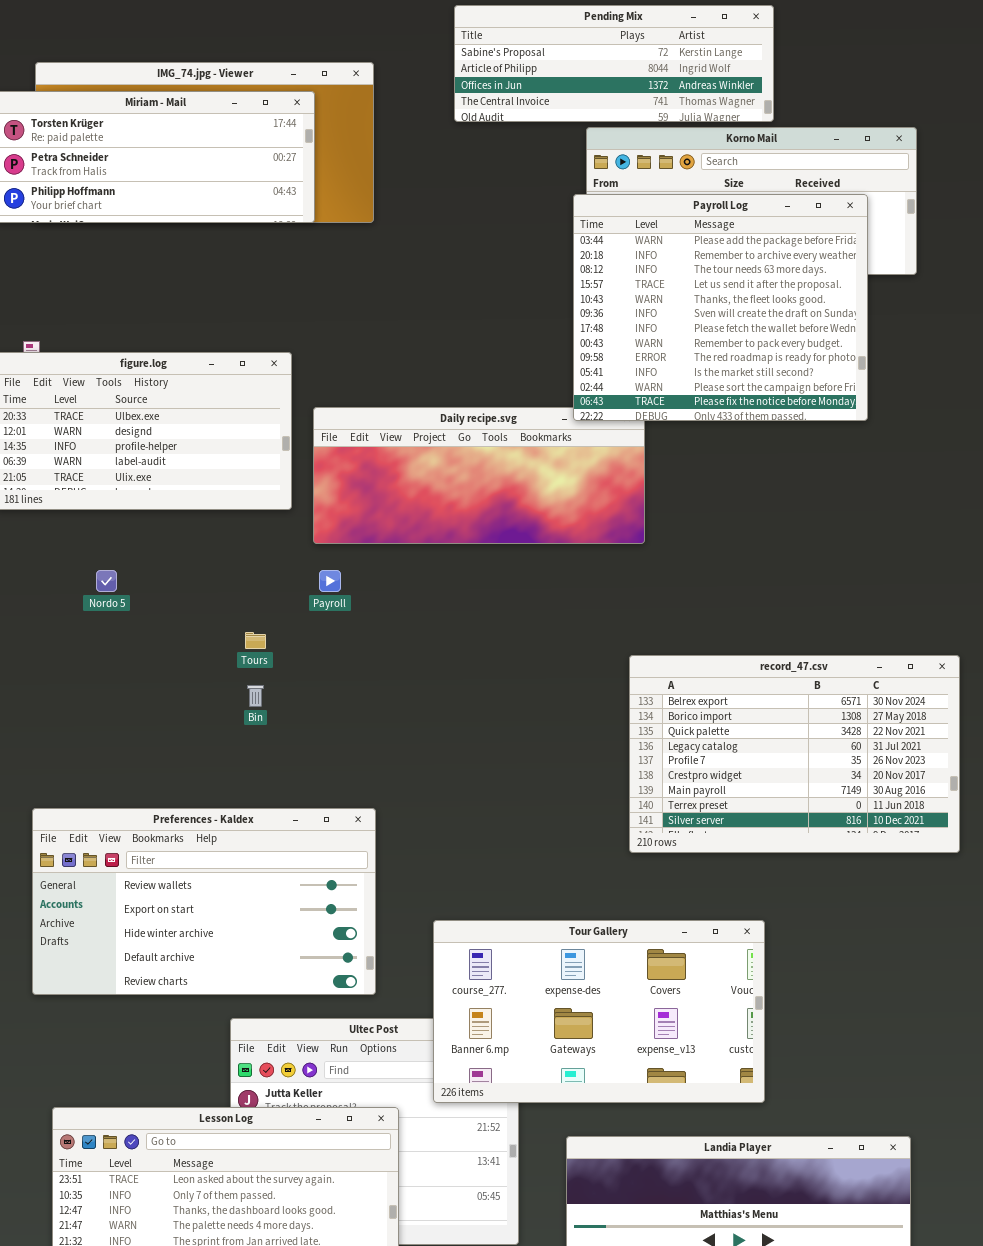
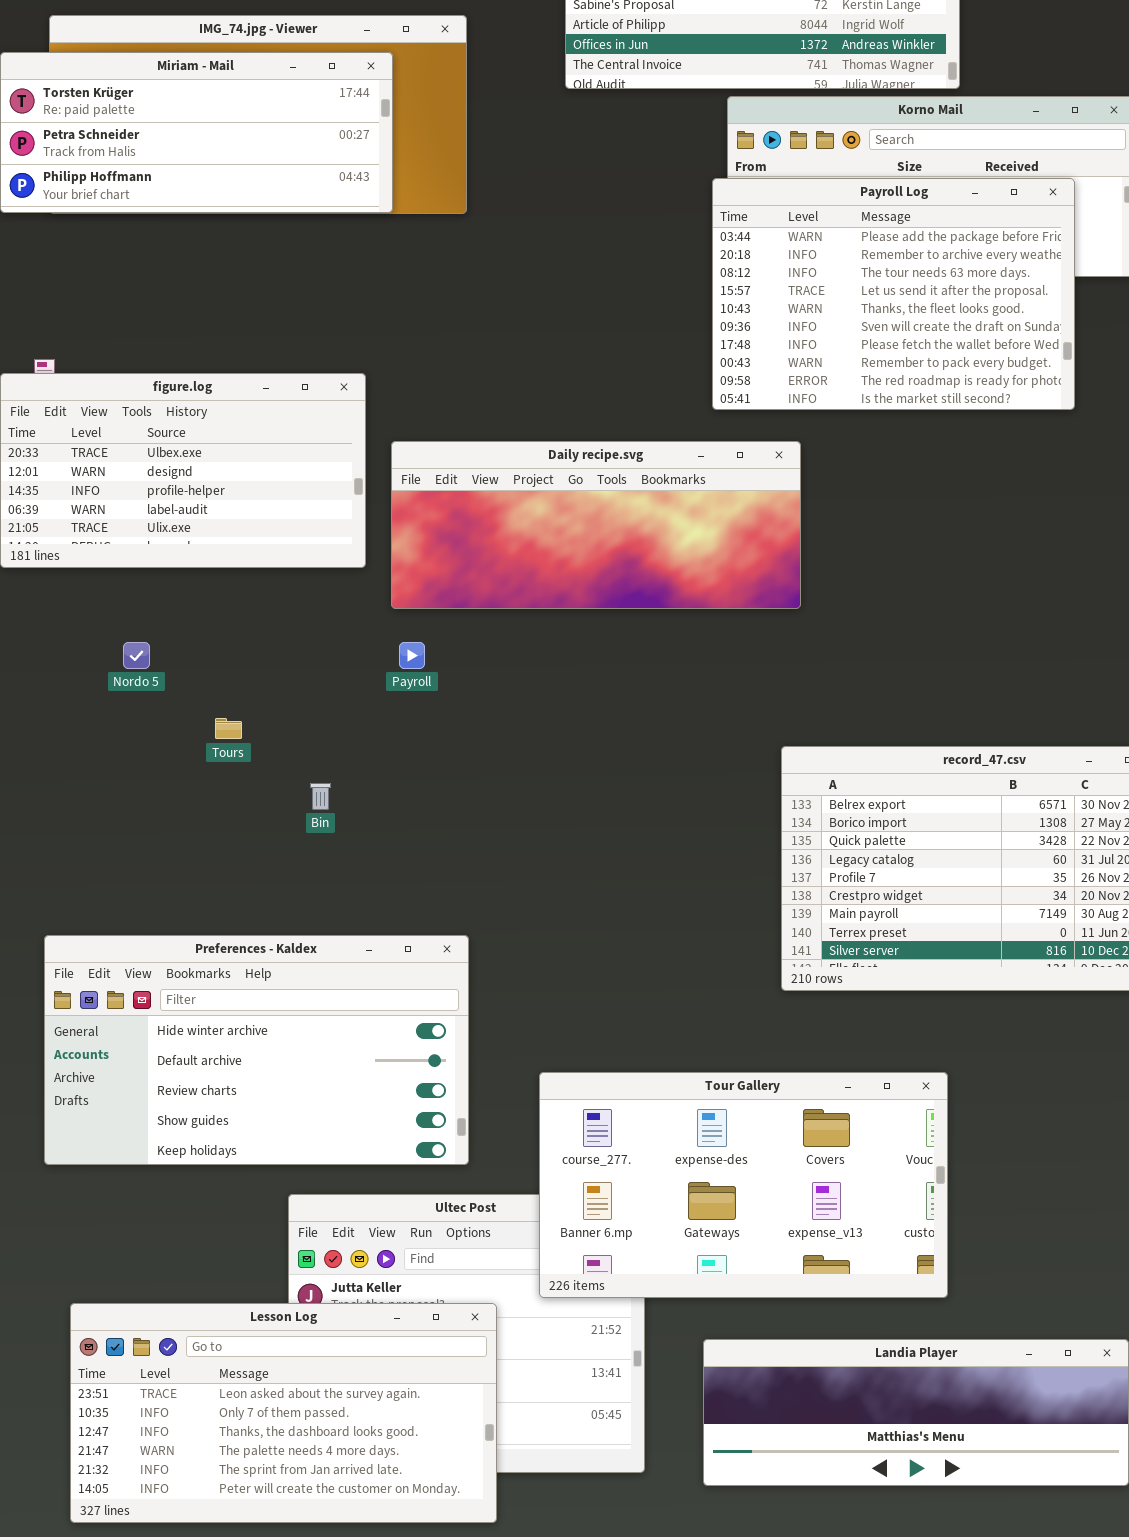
Payroll Log: [573,194,868,421] -> [712,178,1075,410], resized
Tours: [245,632,266,649] -> [215,718,242,739], moved
Preferences - Kaldex: [32,808,376,995] -> [44,935,469,1165], scrolled down 2 rows

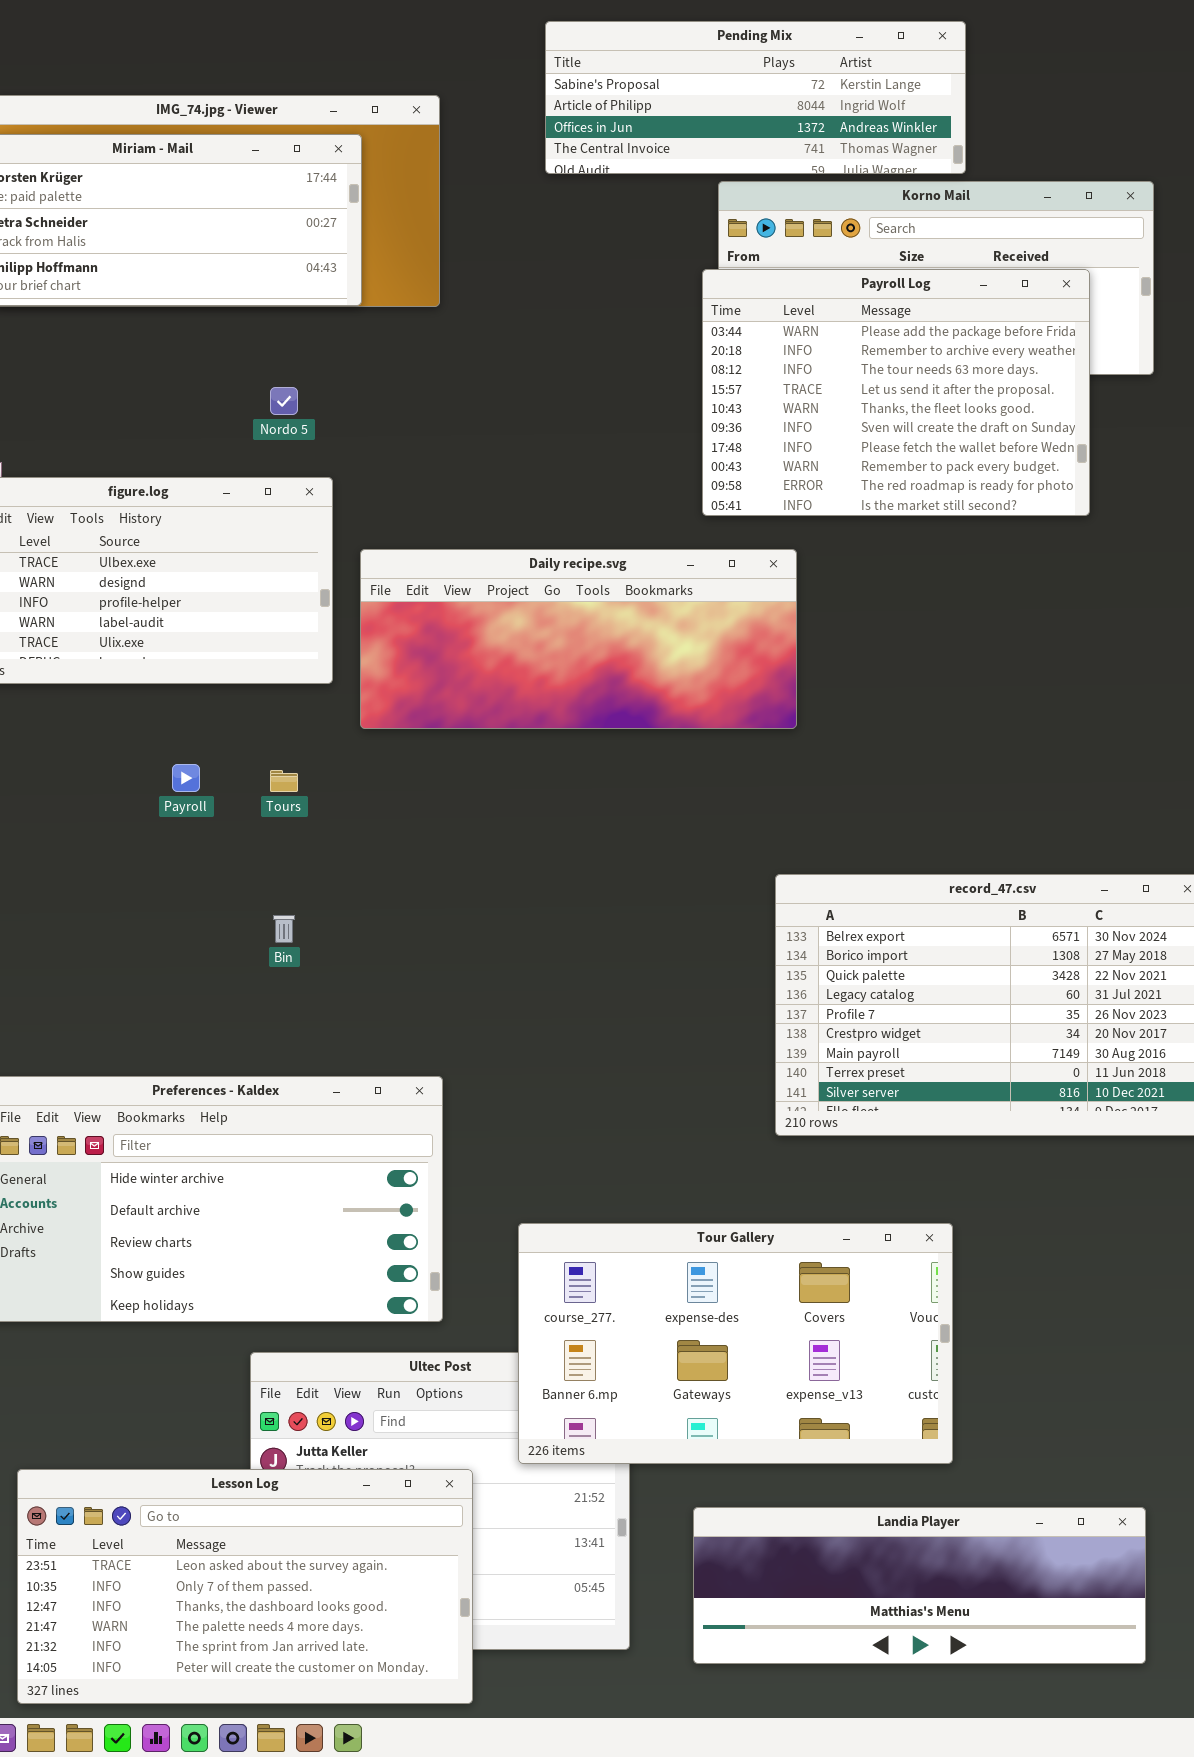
Nordo 5: [123,642,150,669] -> [270,387,298,415], moved
Payroll: [399,642,425,669] -> [172,764,200,792], moved
Tours: [215,718,242,739] -> [270,770,298,792], moved

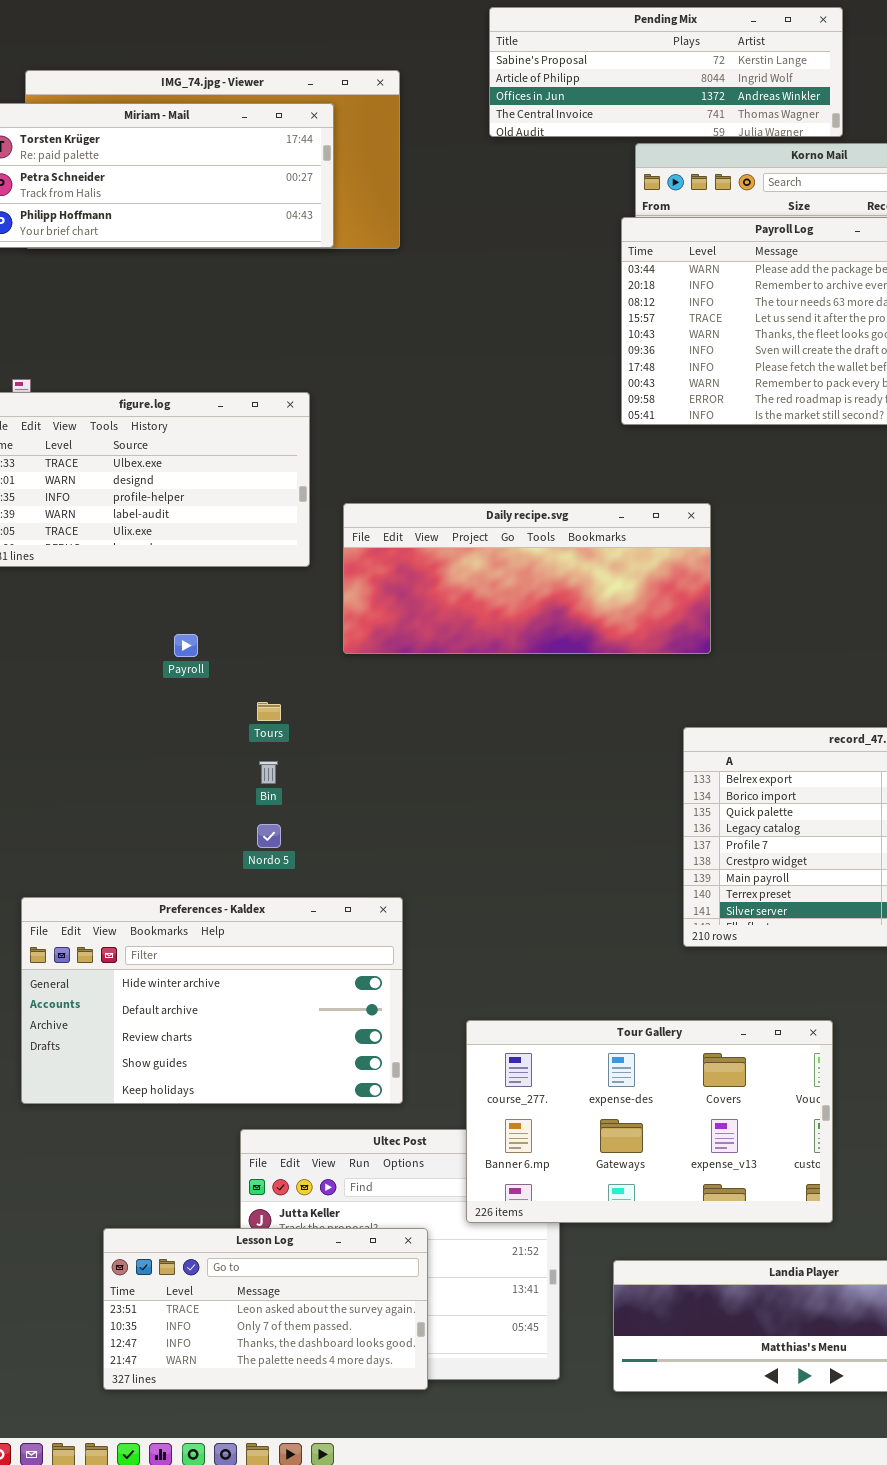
Nordo 5: [270,387,298,415] -> [257,824,281,848], moved
Daily recipe.svg: [360,549,797,729] -> [343,503,711,654], moved
Tours: [270,770,298,792] -> [257,702,281,721], moved
Lesson Log: [17,1469,473,1704] -> [103,1228,428,1390], resized

